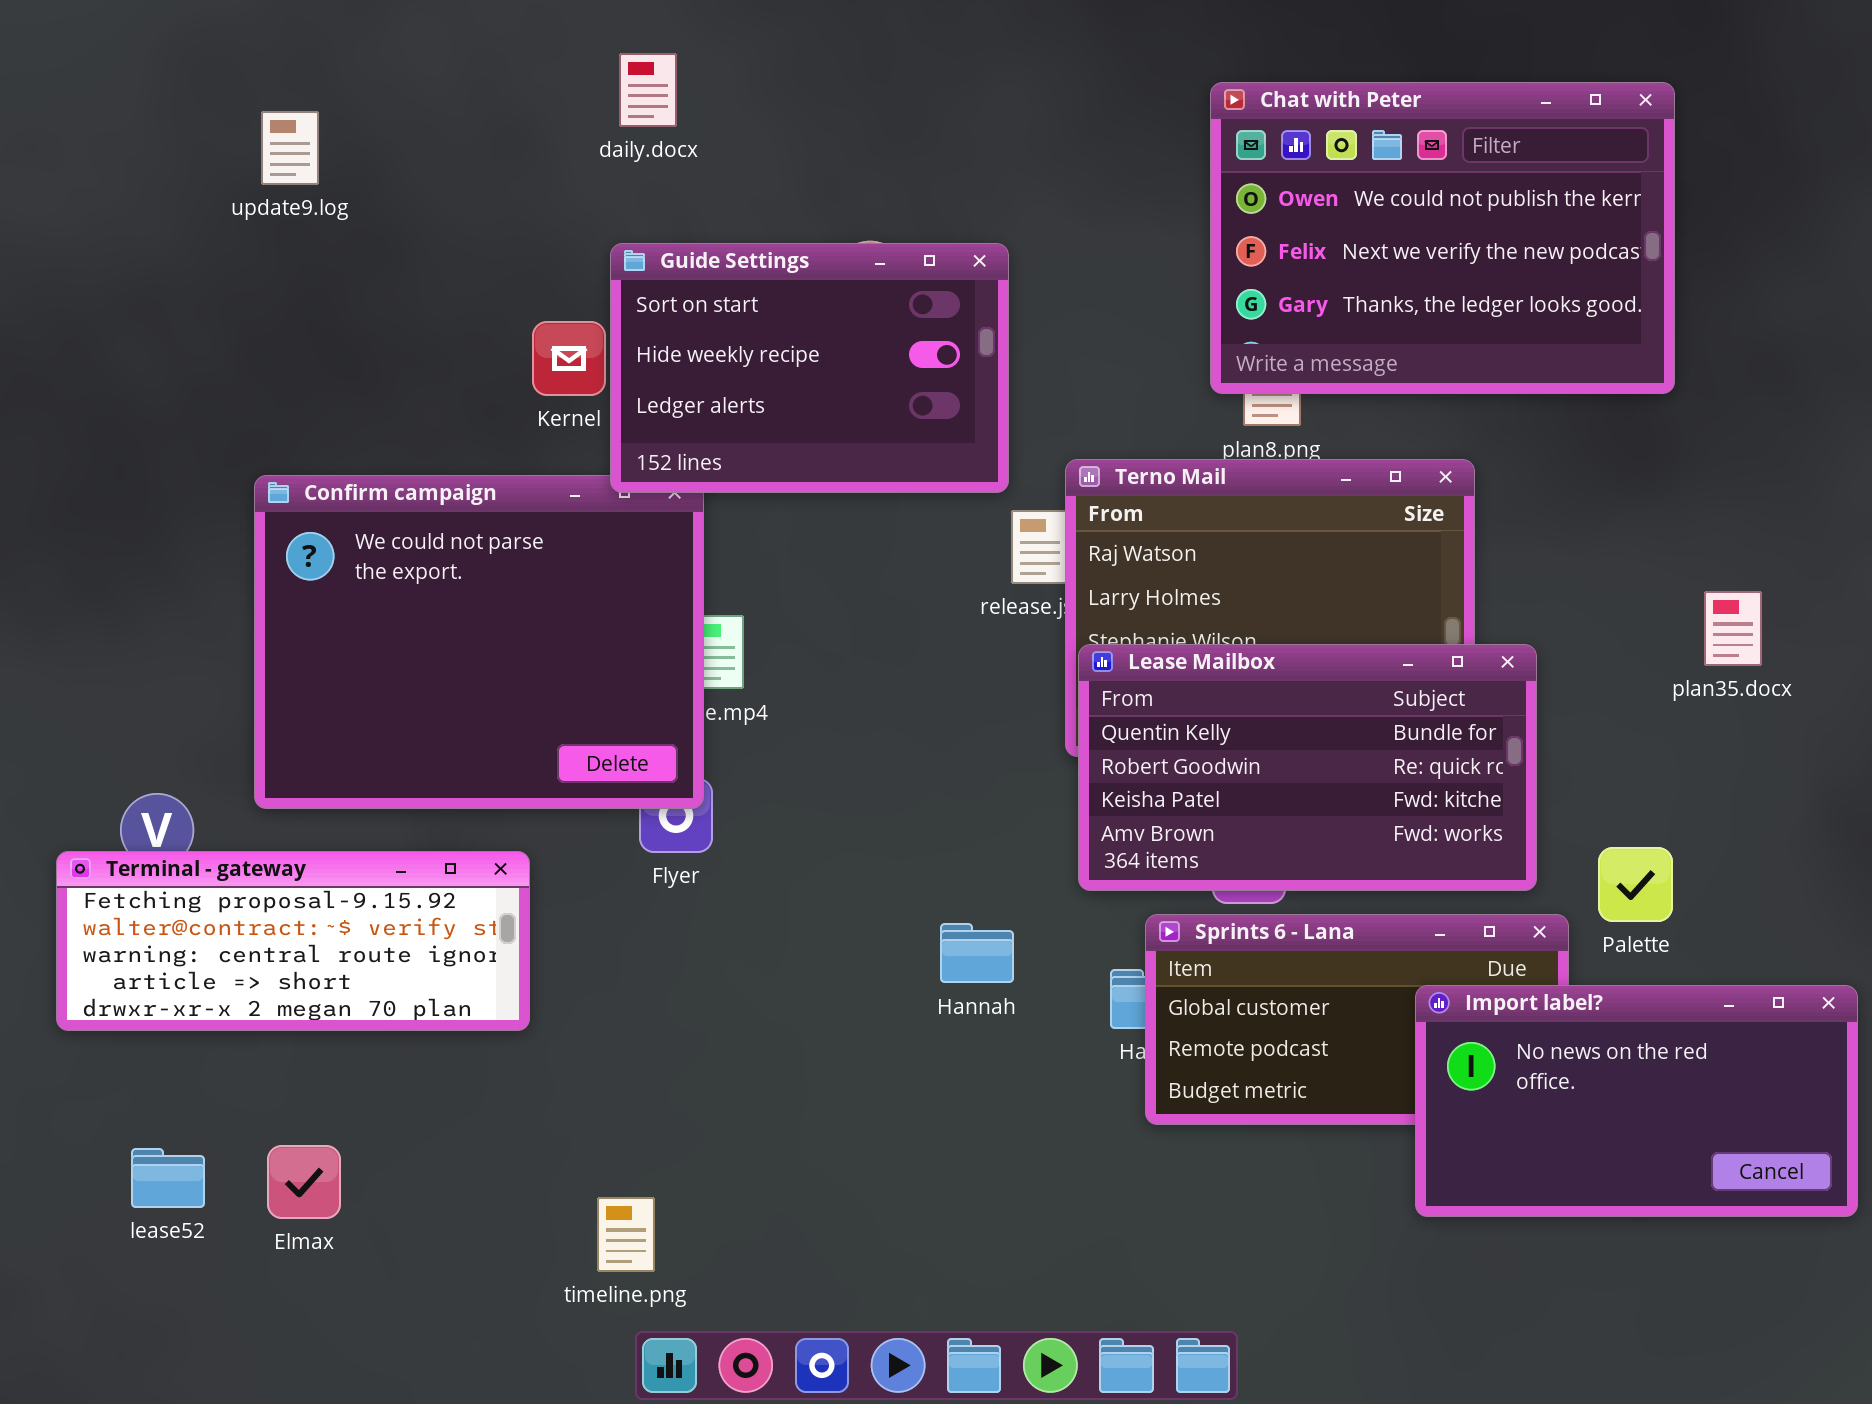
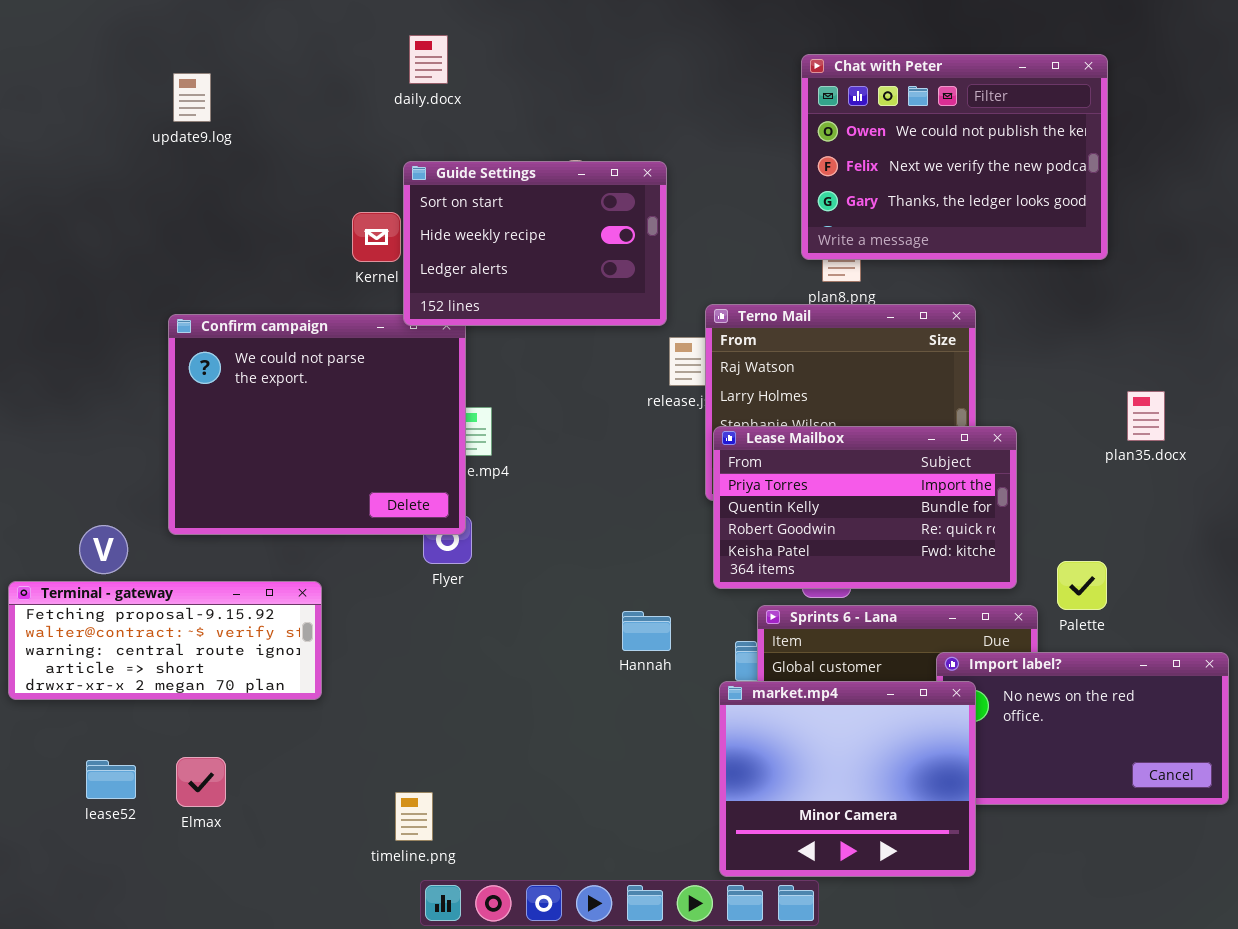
Lease Mailbox: [1078,644,1537,891] -> [713,426,1017,589], scrolled up 1 row
Terminal - gateway: [56,851,530,1031] -> [8,581,322,700], moved
market.mp4: none -> [719,681,976,877], opened

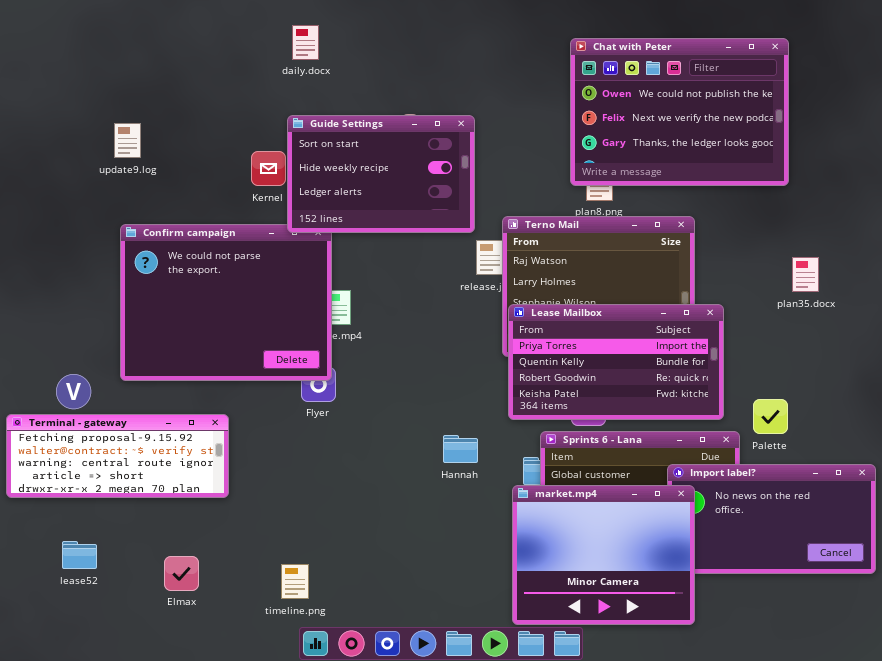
update9.log: [173,73,211,122] -> [114,123,141,158], moved
plan35.docx: [1127,391,1165,441] -> [792,257,819,292], moved
Elmax: [176,757,226,807] -> [164,556,199,591], moved

